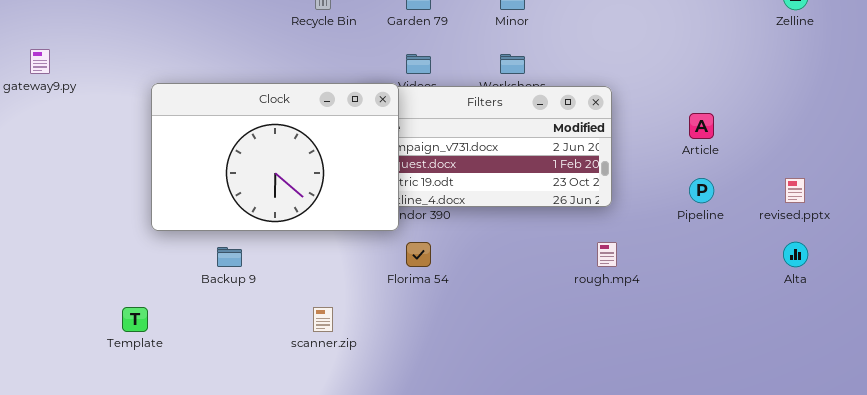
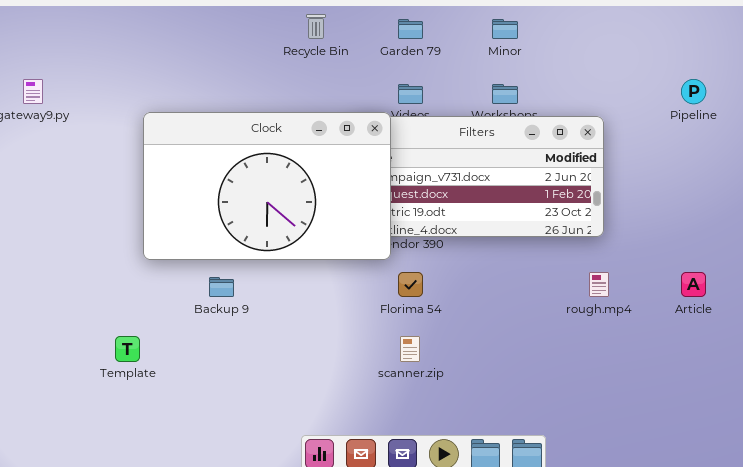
Article: [689,113,714,139] -> [681,272,706,297], moved
Pipeline: [689,178,714,203] -> [681,79,706,104], moved
scanner.zip: [313,307,333,332] -> [400,336,420,362], moved

